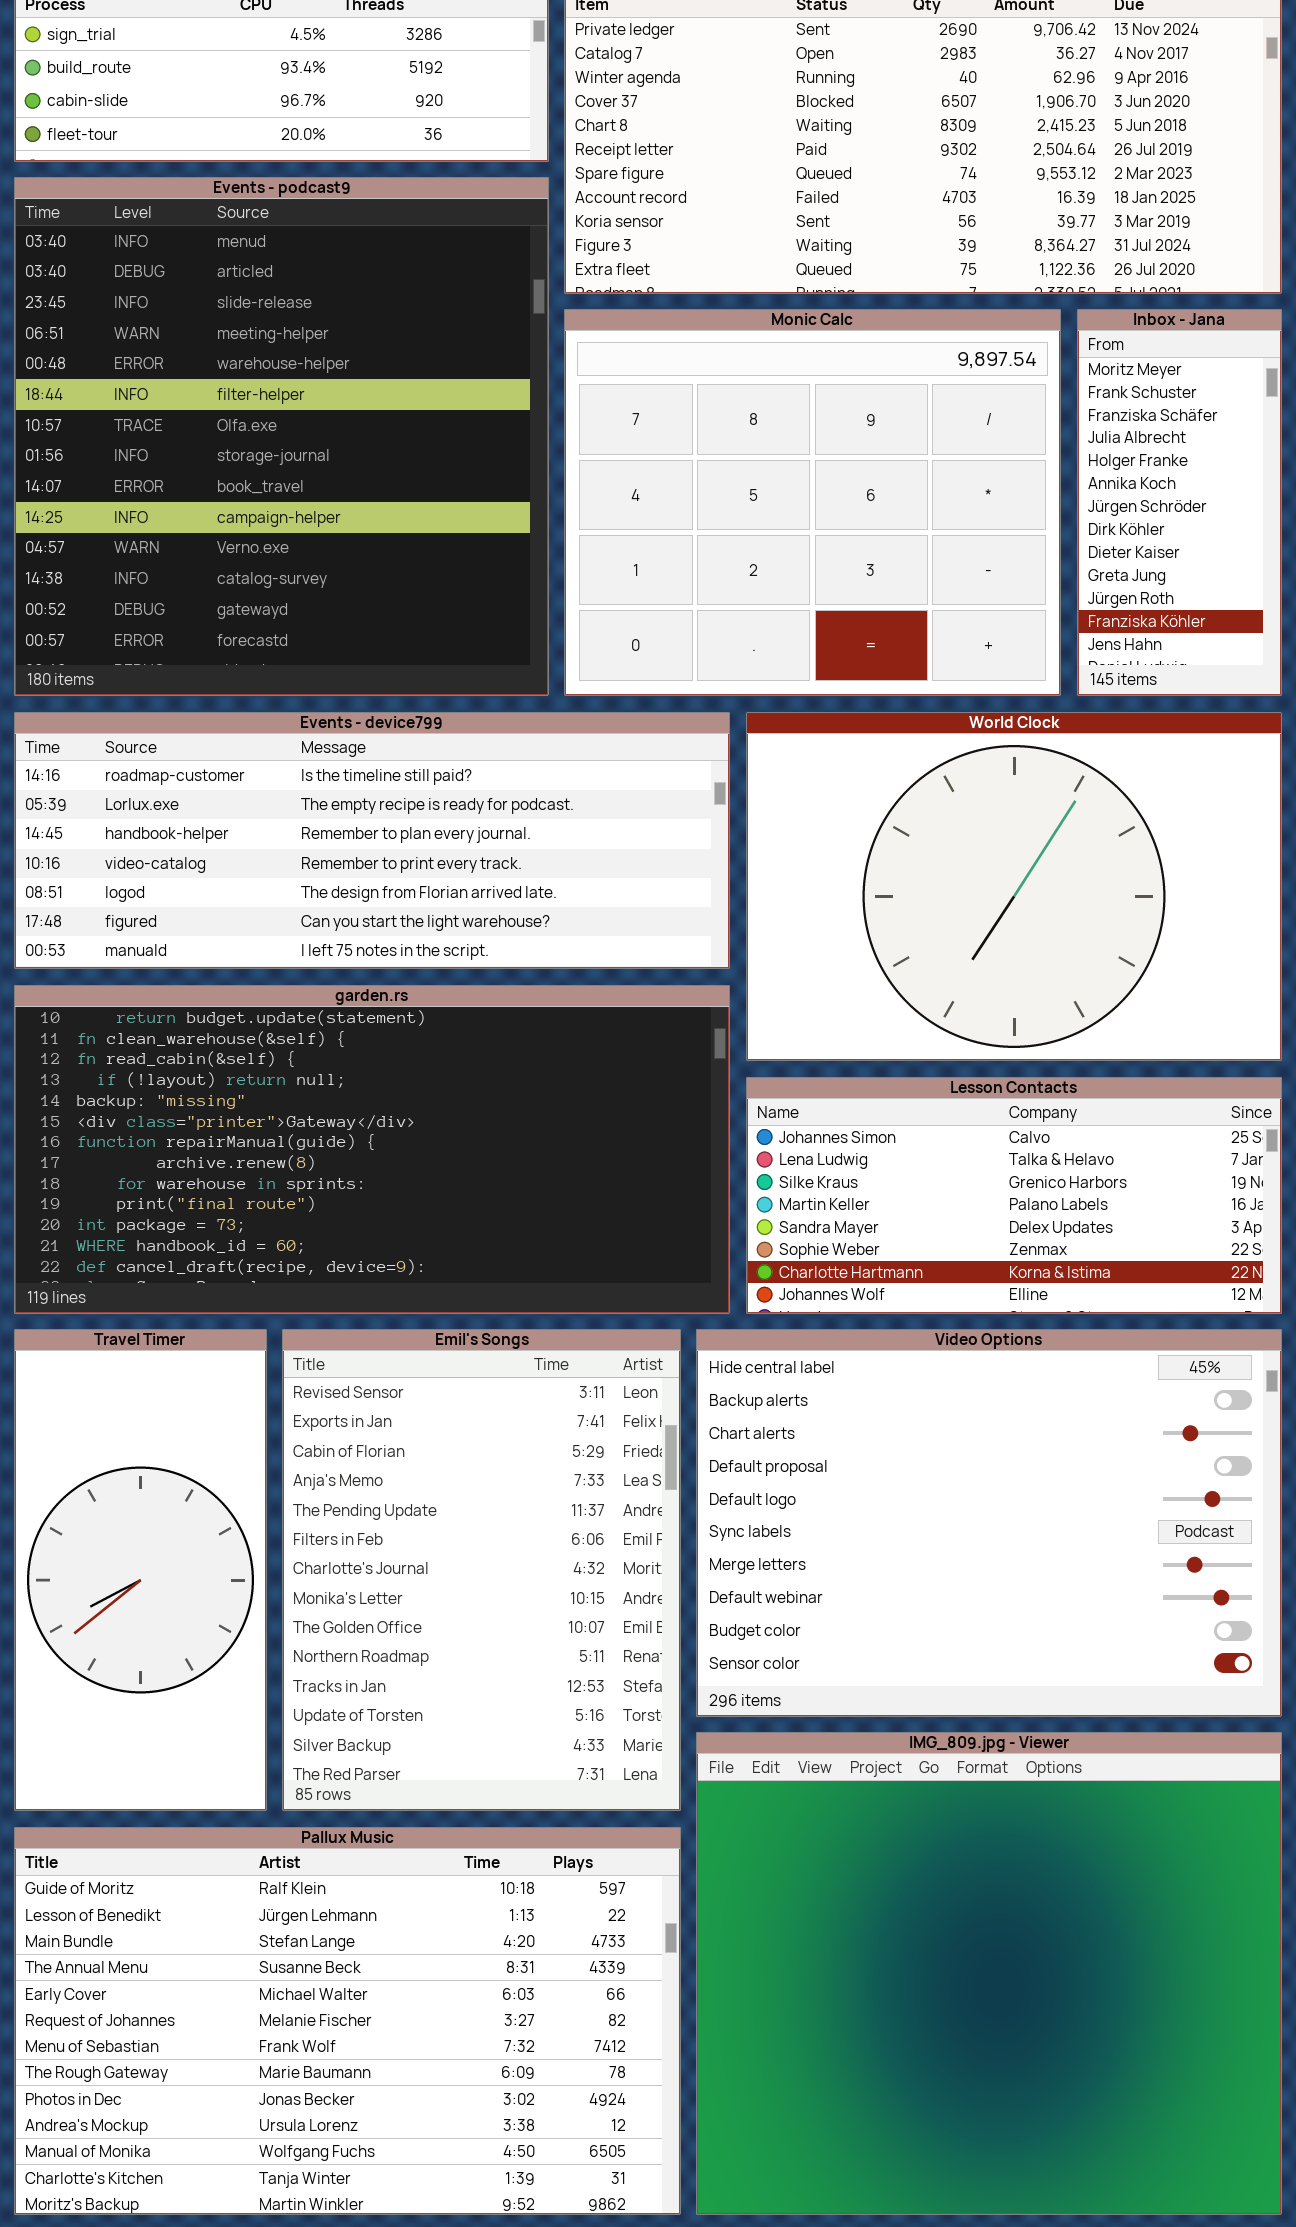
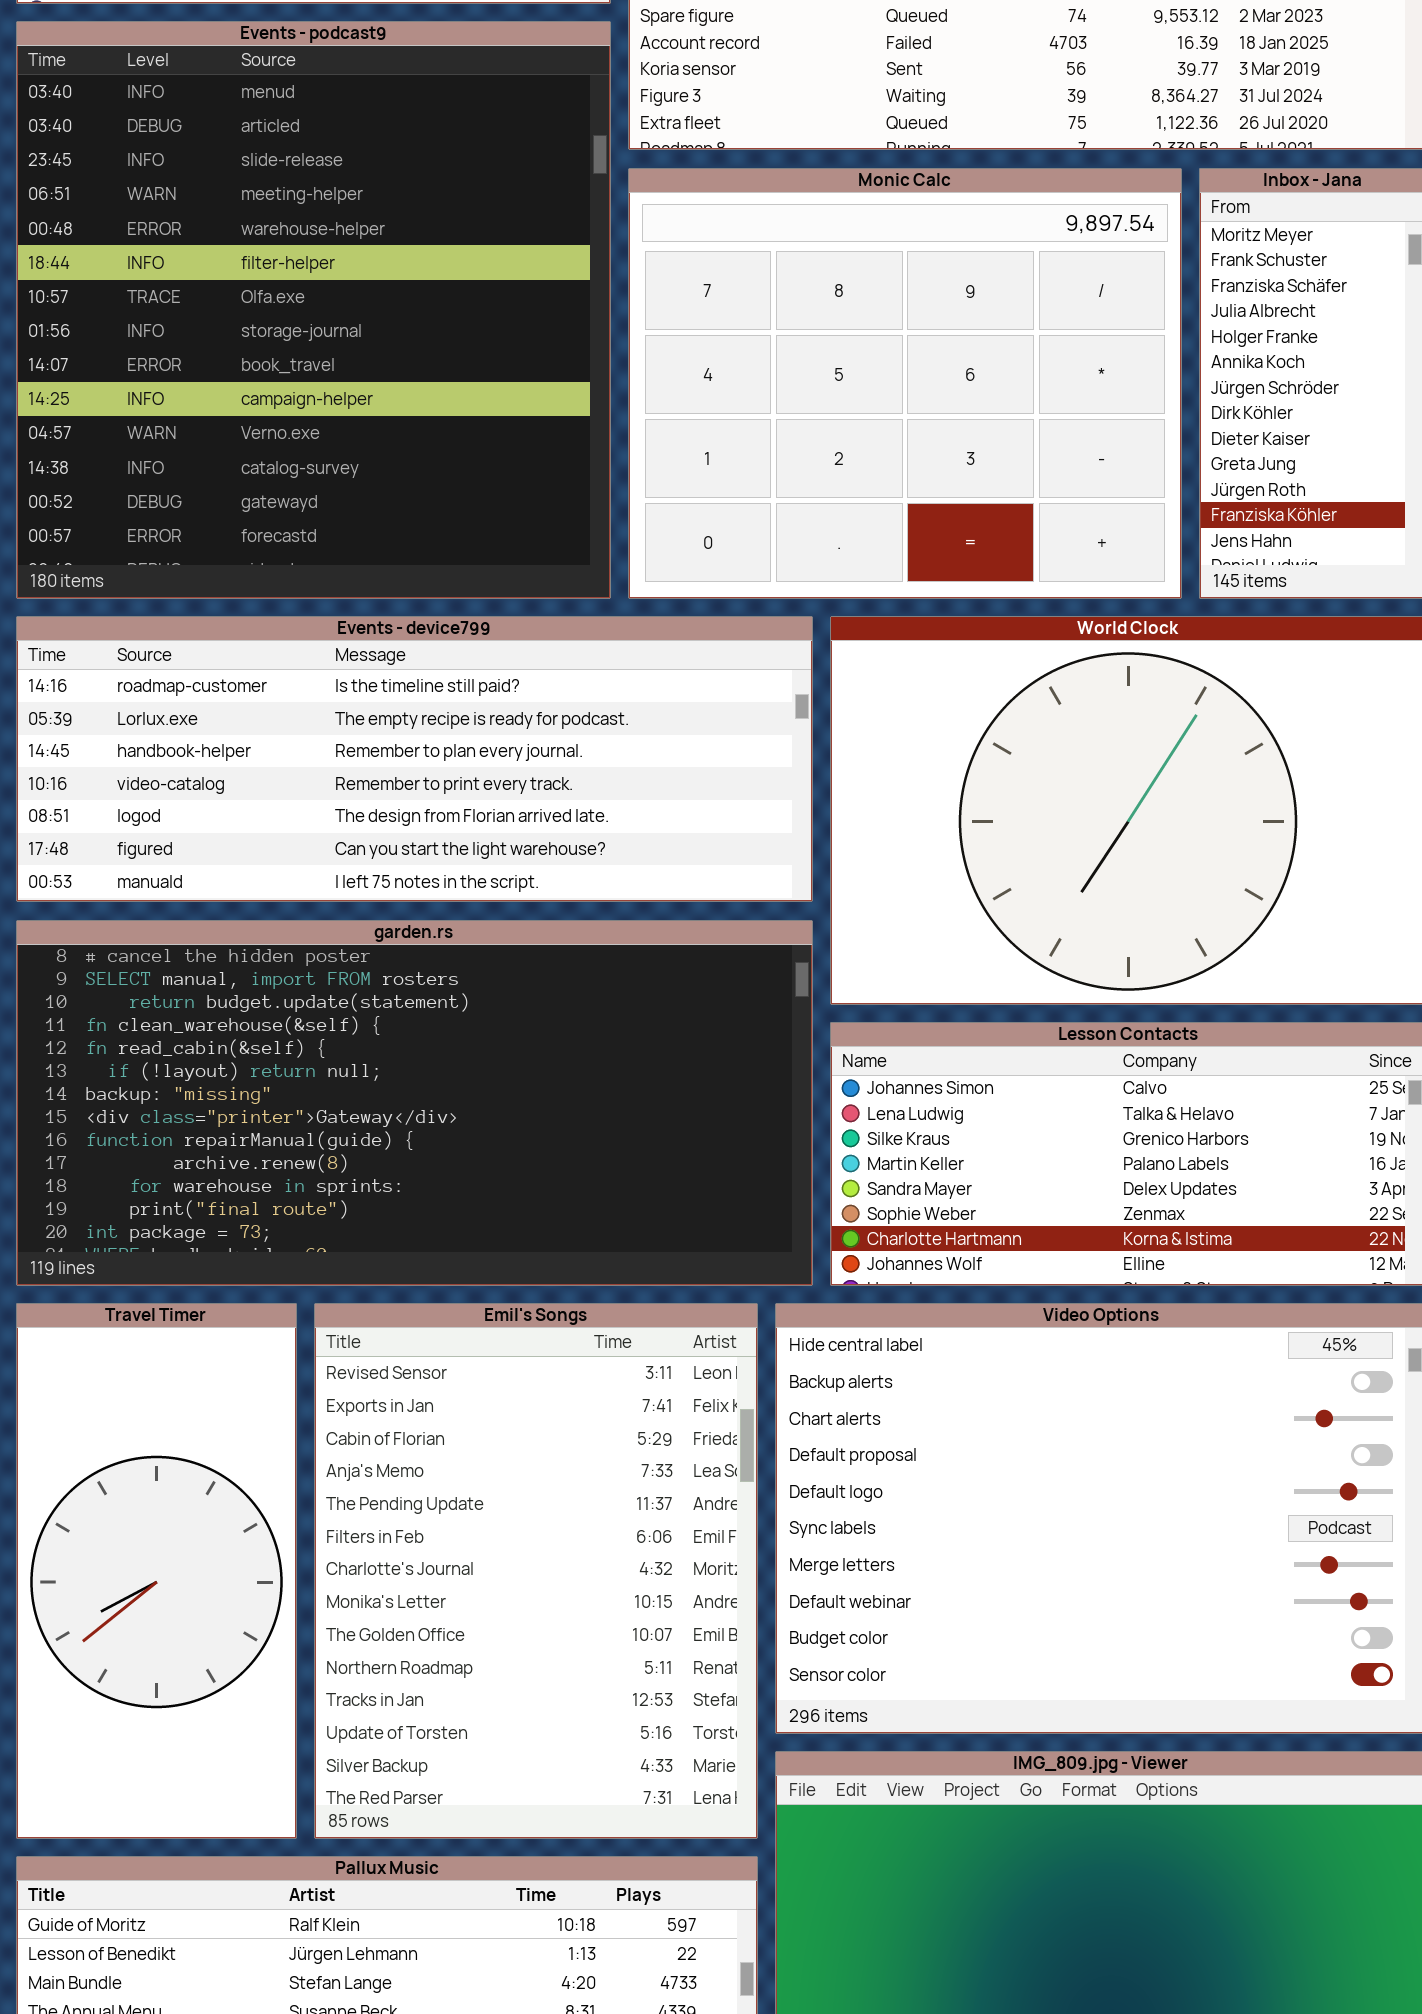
garden.rs: [14,985,730,1314] -> [16,920,813,1286], scrolled up 2 rows

